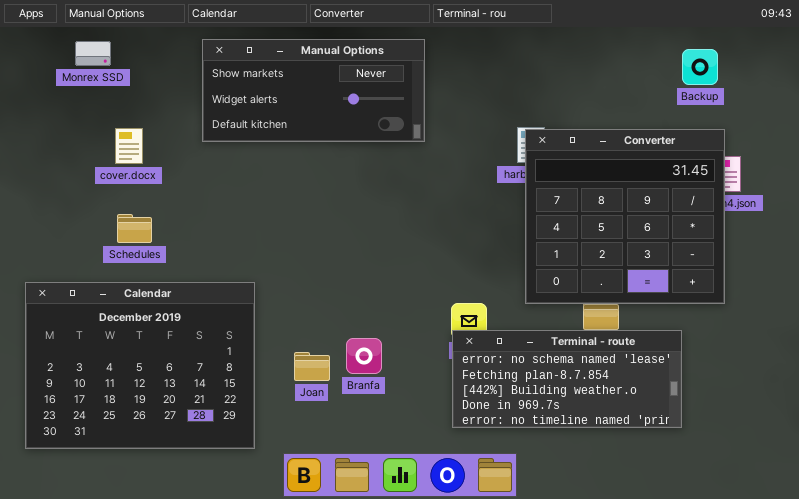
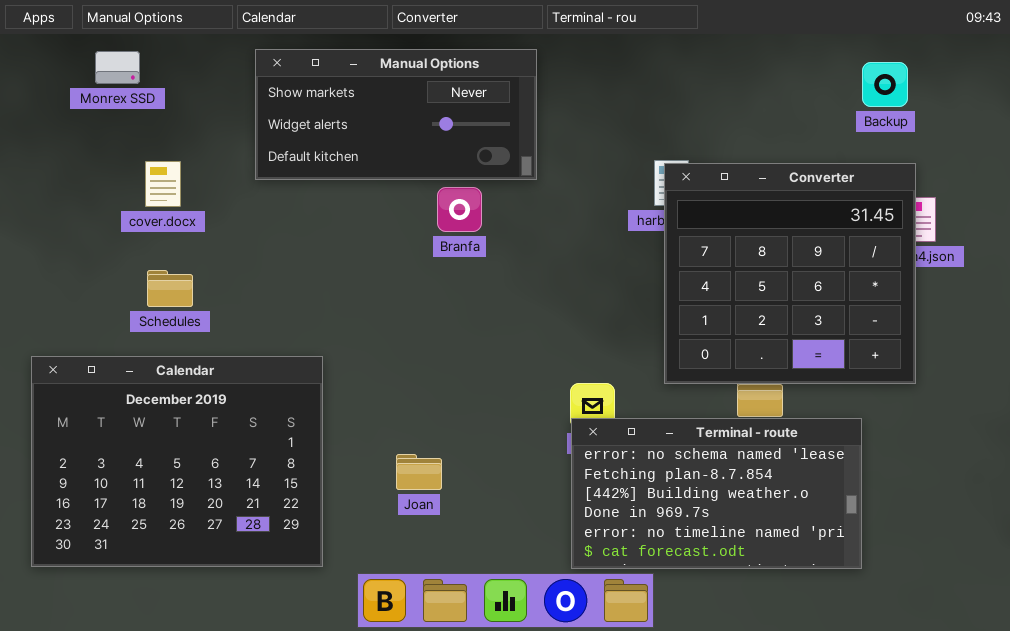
Terminal - route: [452,330,682,428] -> [571,418,862,569], resized
Branfa: [346,338,382,374] -> [437,187,482,232], moved
Joan: [294,352,330,381] -> [396,454,442,490], moved

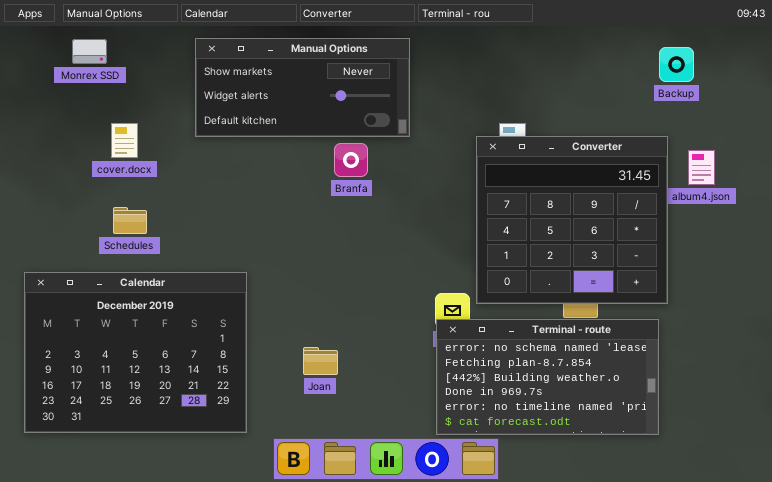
Converter: [664,163,916,384] -> [476,136,668,304], moved

